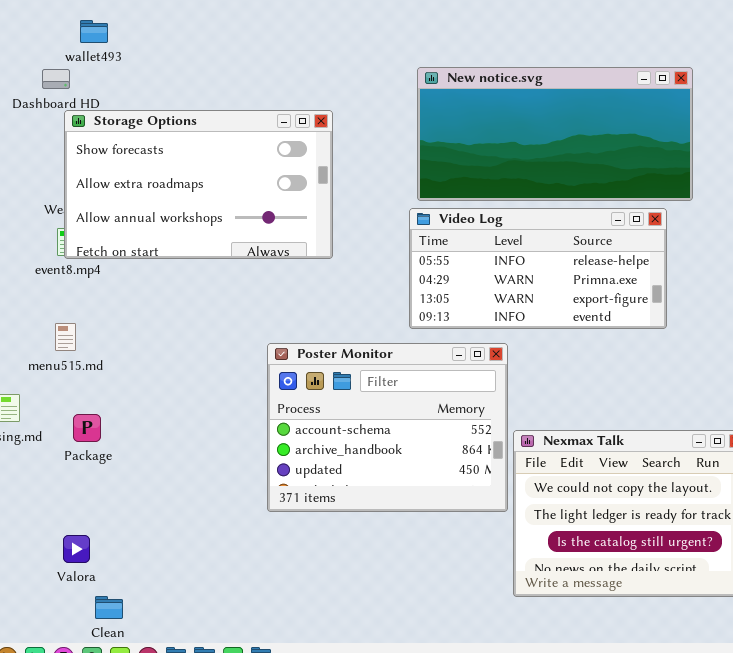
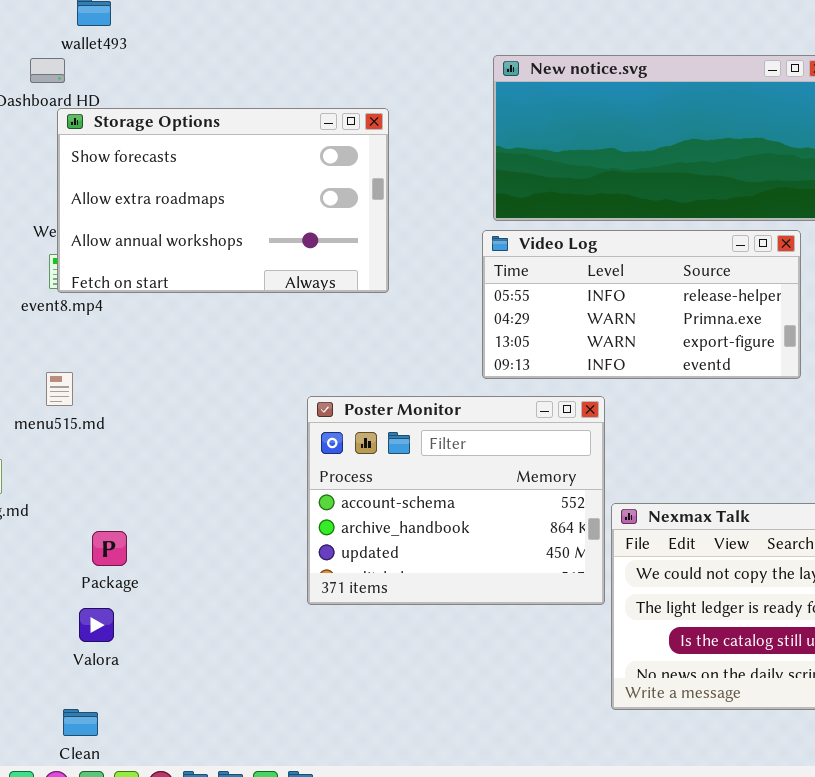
Package: [73,414,101,442] -> [92,531,127,566], moved
Valora: [63,535,90,563] -> [79,608,114,642], moved
Clean: [95,596,123,619] -> [63,709,98,736], moved

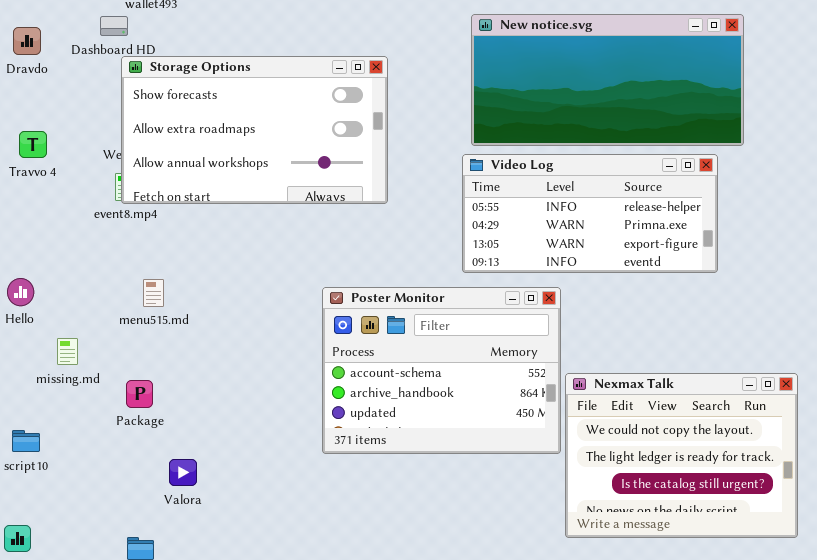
menu515.md: [46,372,73,406] -> [143,279,164,307], moved
Package: [92,531,127,566] -> [126,380,153,408], moved
Valora: [79,608,114,642] -> [169,459,197,486], moved

